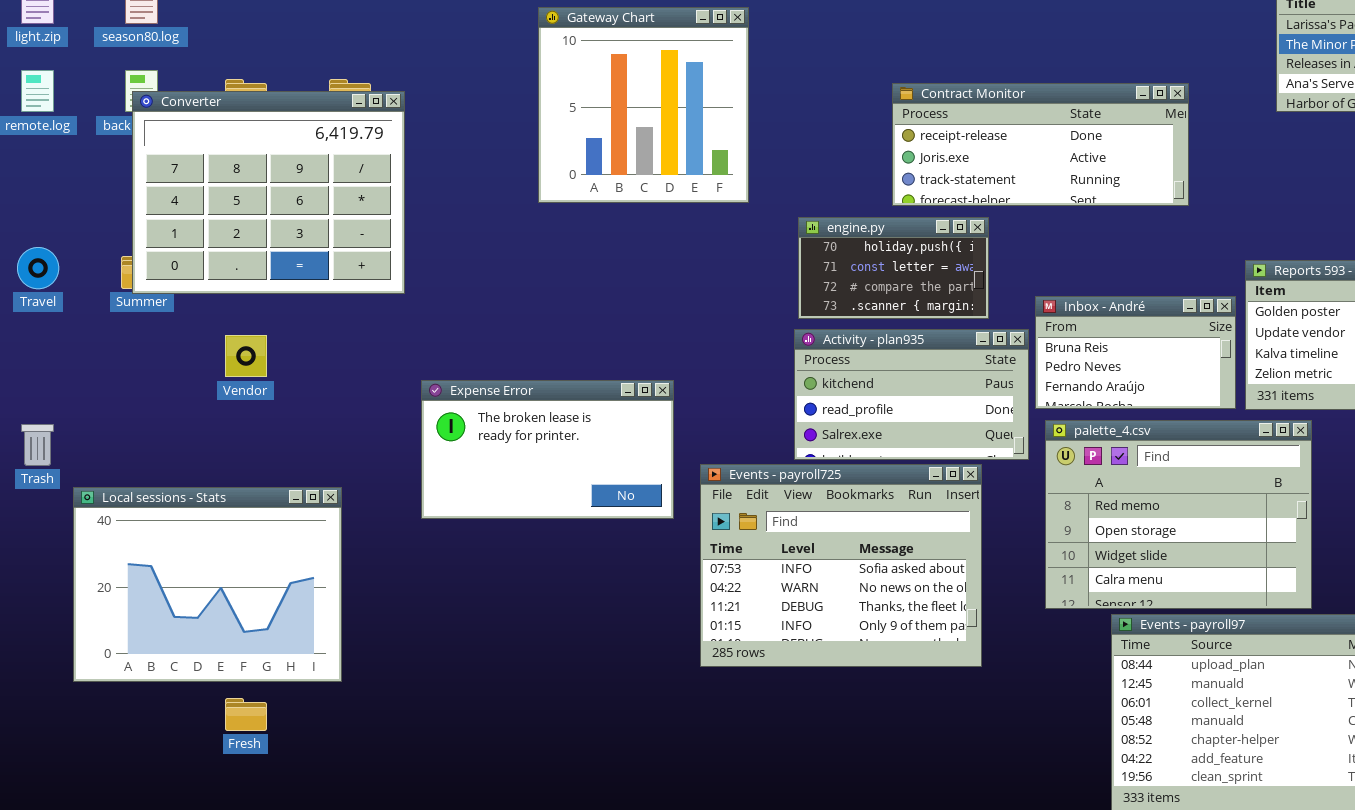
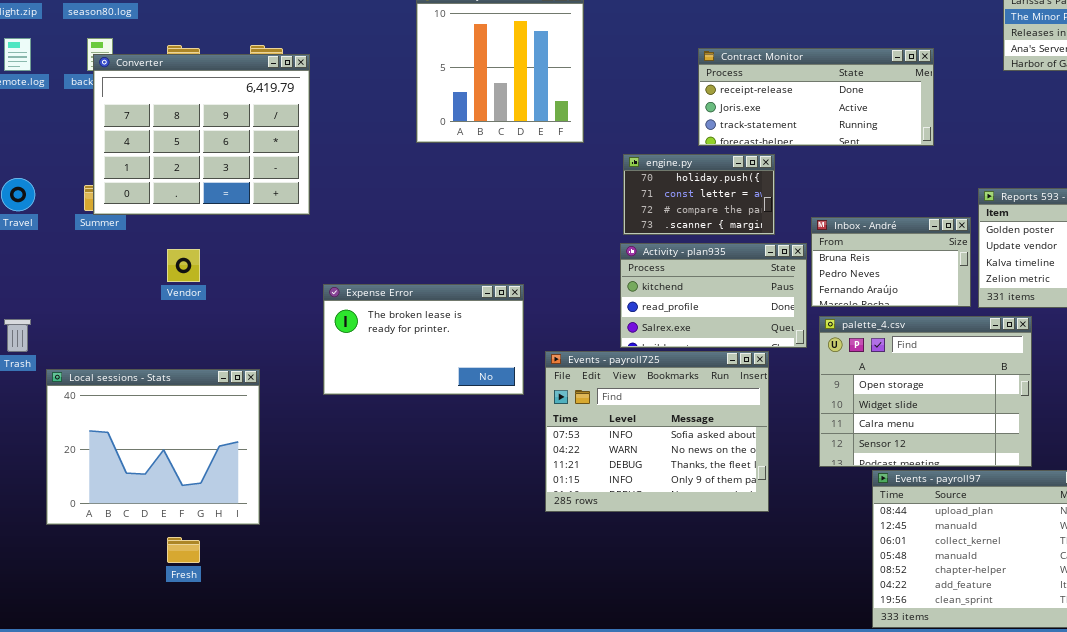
palette_4.csv: [1045,420,1312,609] -> [819,316,1032,467], scrolled down 1 row

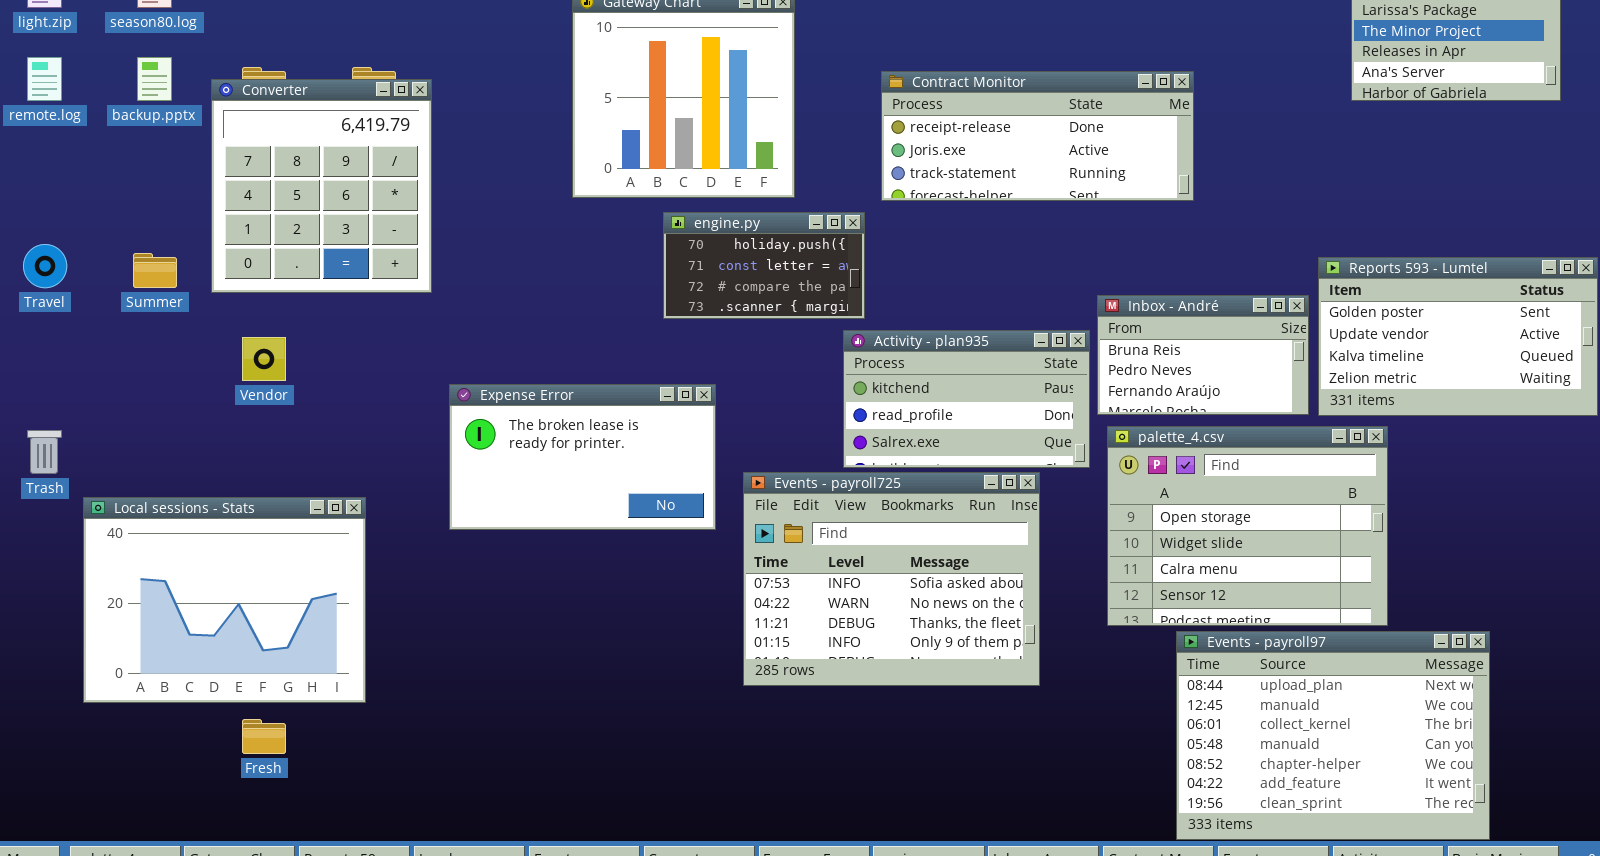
Contract Monitor: [698,48,934,146] -> [881,71,1194,201], moved
Converter: [93,54,310,215] -> [211,79,432,293], resized
engine.py: [623,154,775,235] -> [663,212,865,319], moved

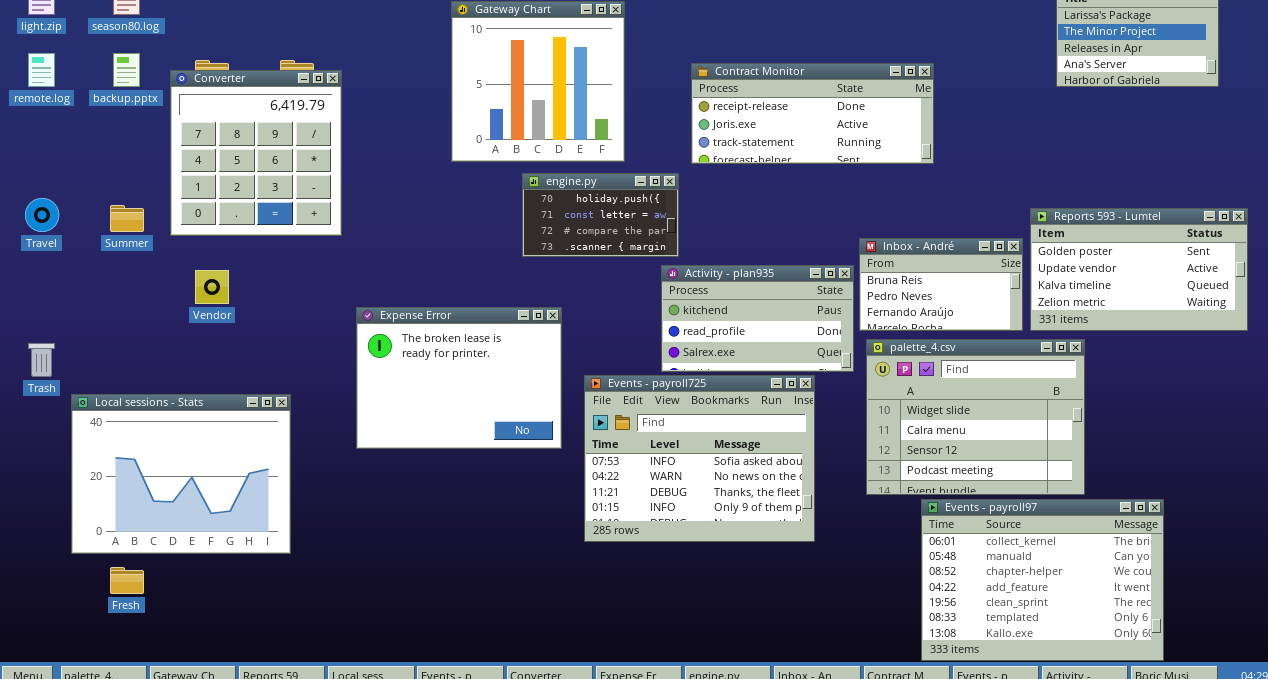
Expense Error: [449,384,716,530] -> [356,307,562,449], resized
palette_4.csv: [1107,426,1388,626] -> [866,339,1085,495], scrolled down 1 row
Events - payroll97: [1176,631,1490,840] -> [921,499,1164,661], scrolled down 2 rows
Fresh: [242,719,286,754] -> [110,567,144,594], moved

